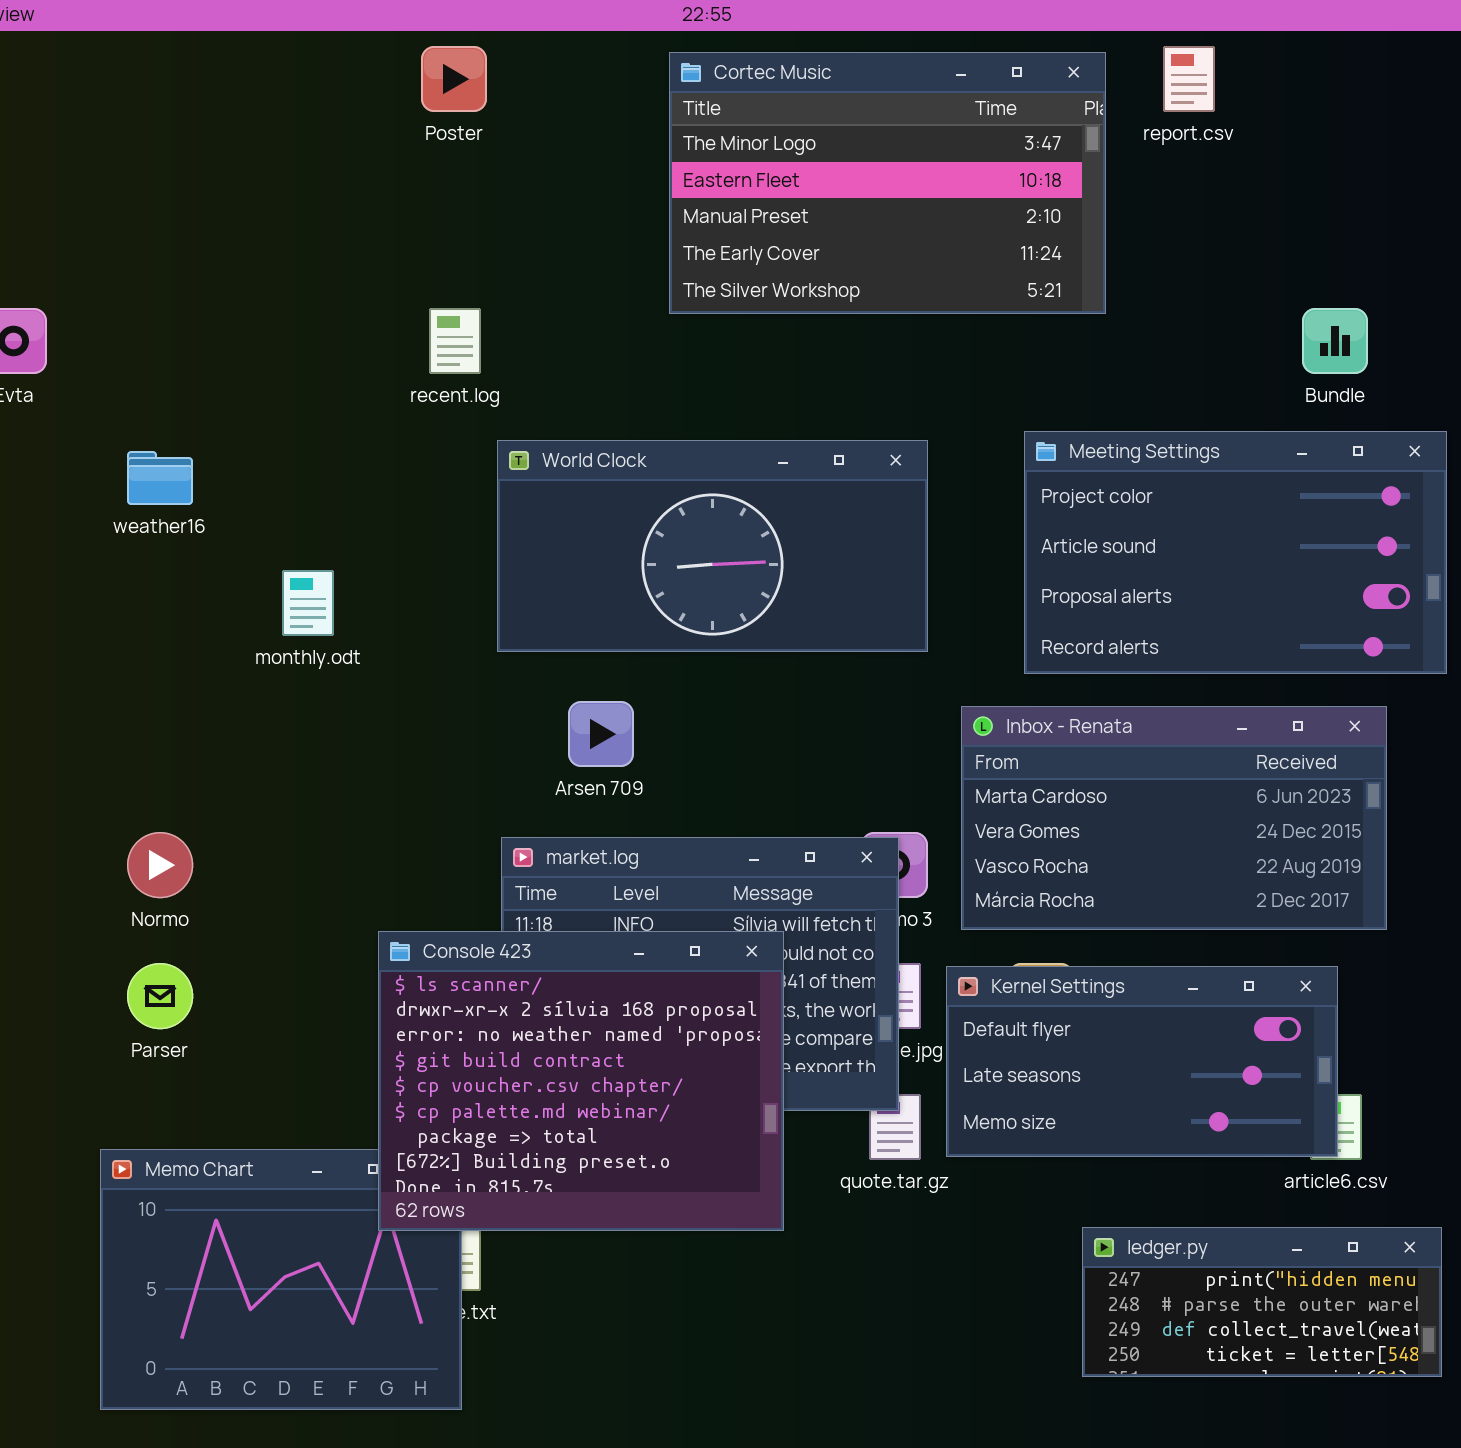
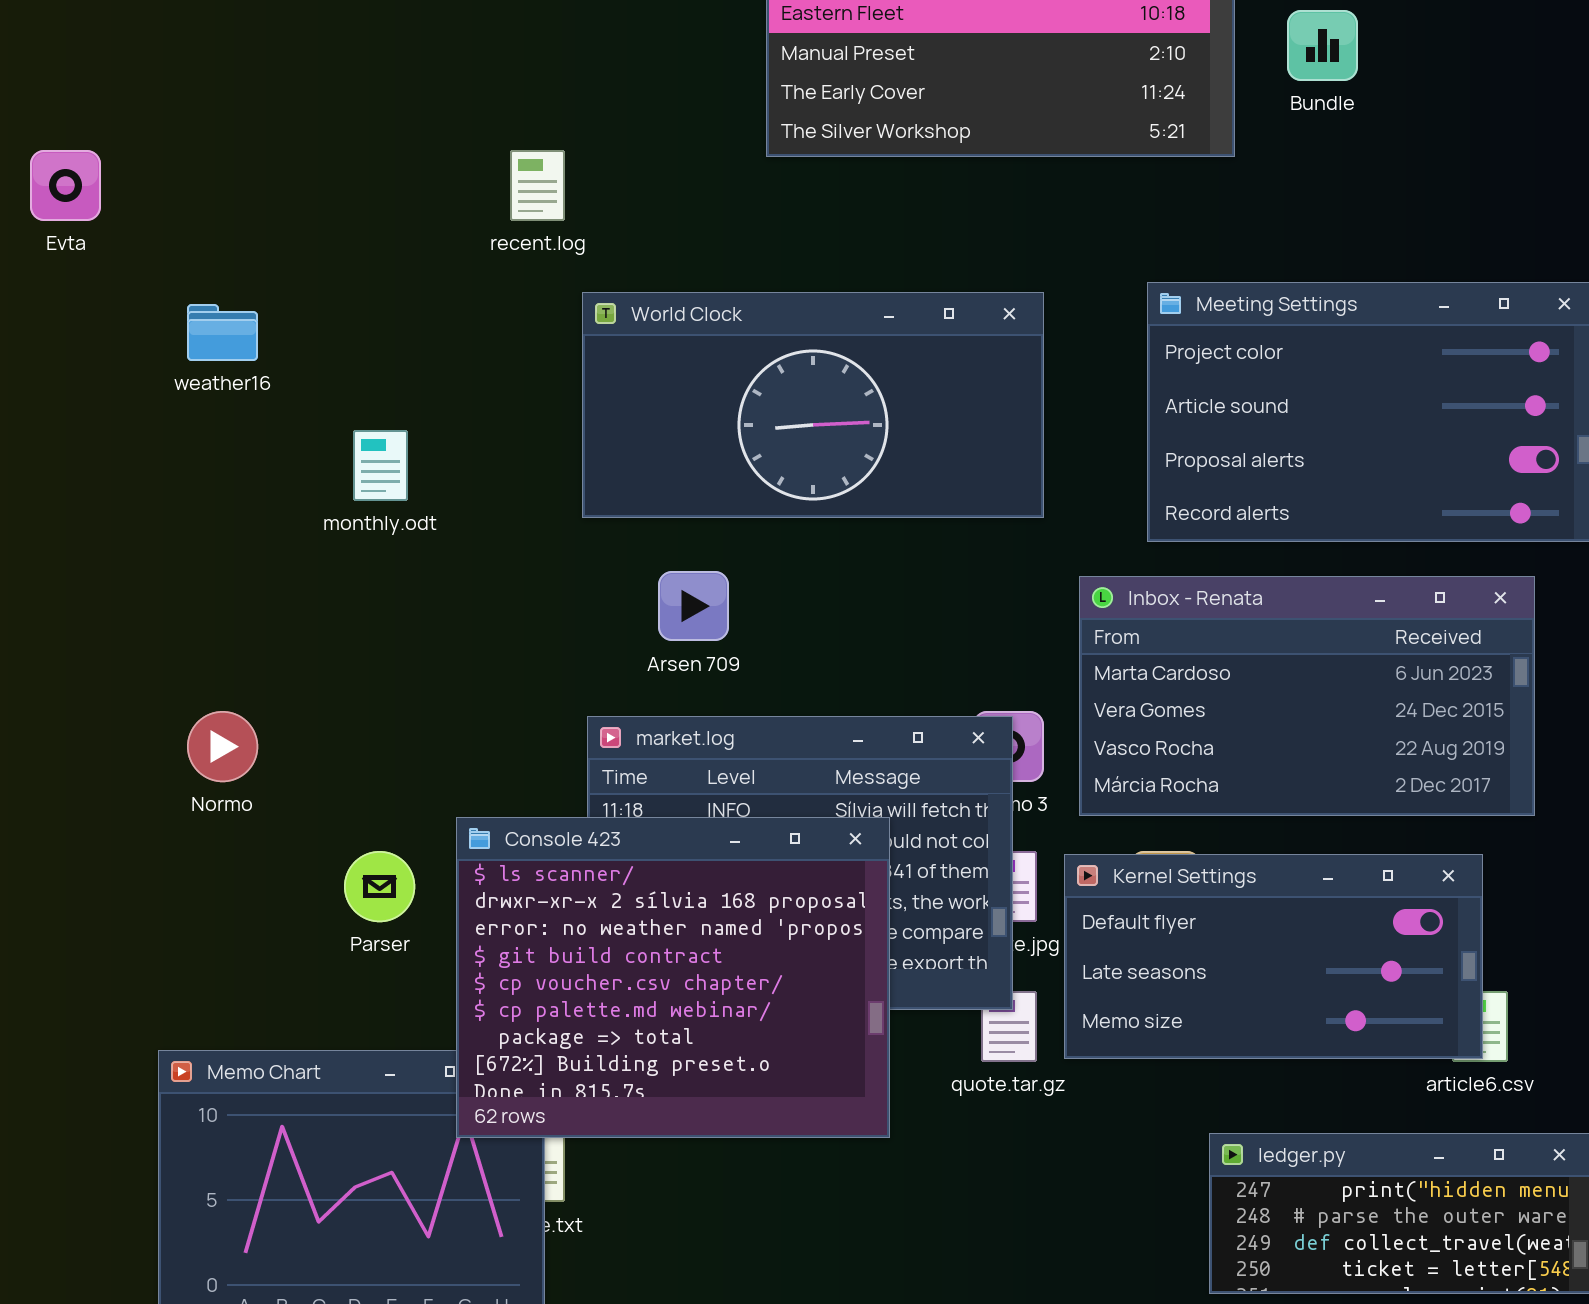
Bundle: [1302,308,1368,374] -> [1287,10,1358,81], moved
Parser: [127,963,193,1029] -> [344,851,415,922], moved

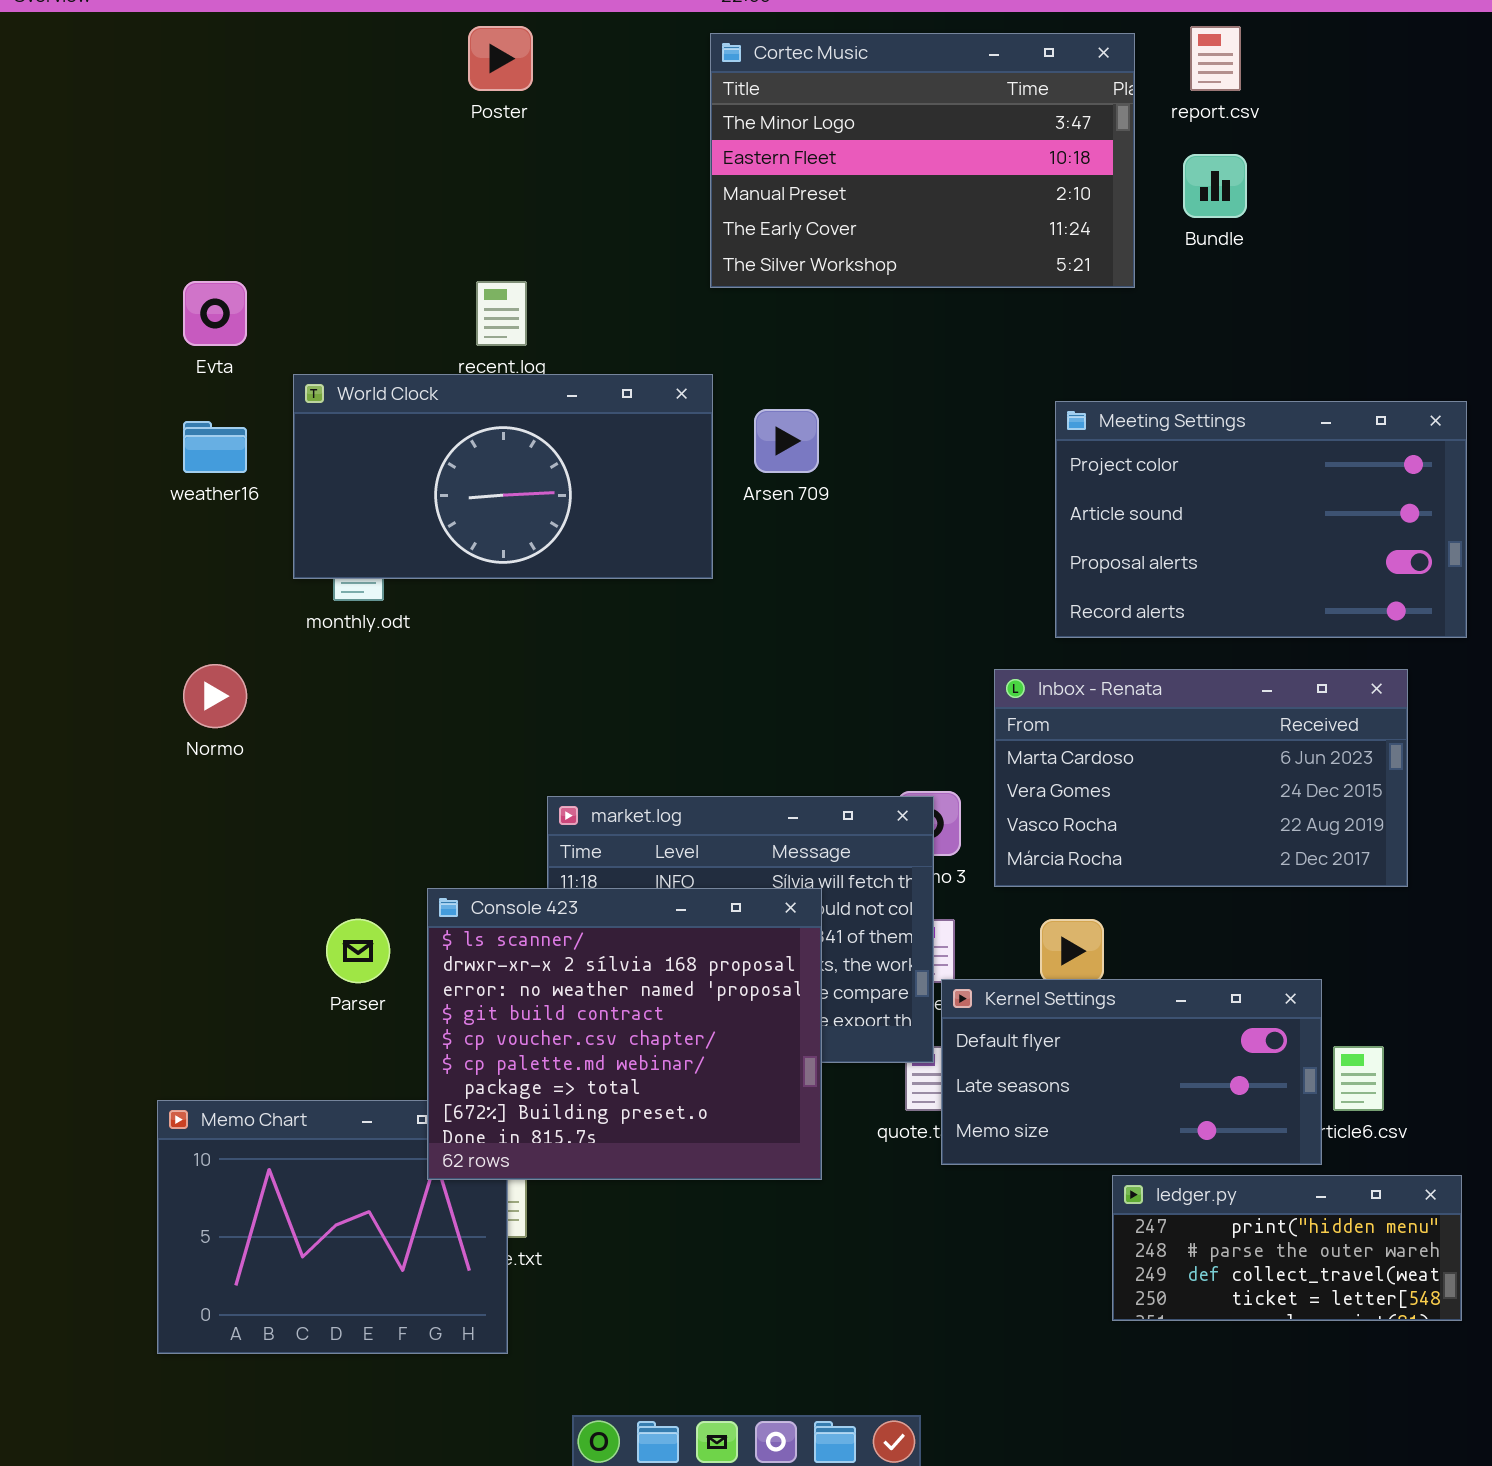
Evta: [30,150,101,221] -> [183,281,247,346], moved
World Clock: [582,292,1044,518] -> [293,374,713,579], moved
Arsen 709: [658,571,729,641] -> [754,409,819,473], moved
Normo: [187,711,258,782] -> [183,664,247,728], moved
Kernel Settings: [1064,854,1483,1059] -> [941,979,1322,1165], moved

